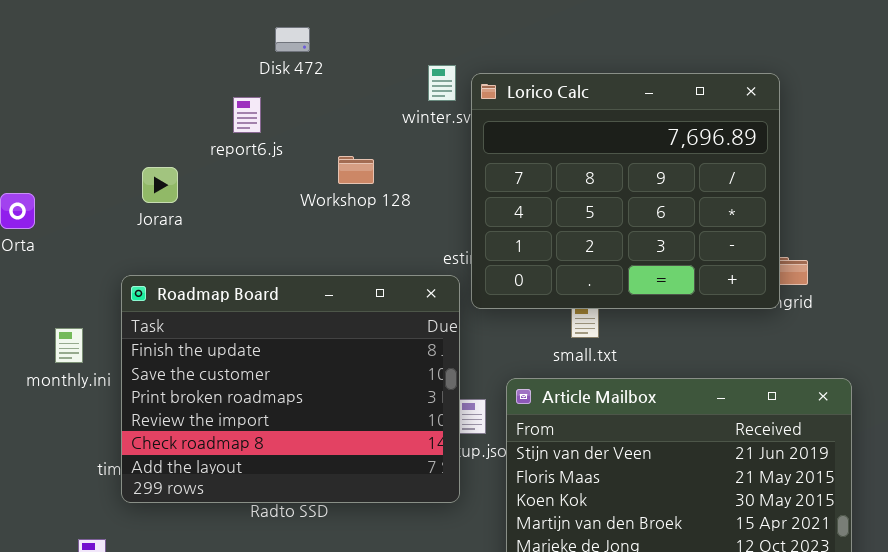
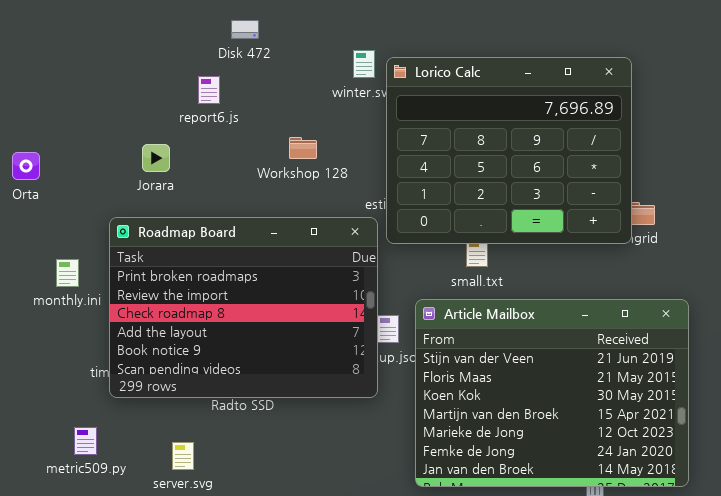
Workshop 128: [338,156,374,184] -> [289,137,317,159], moved
Jorara: [142,167,178,203] -> [142,144,170,172], moved
Roadmap Board: [121,275,460,503] -> [109,217,378,398], scrolled down 2 rows

